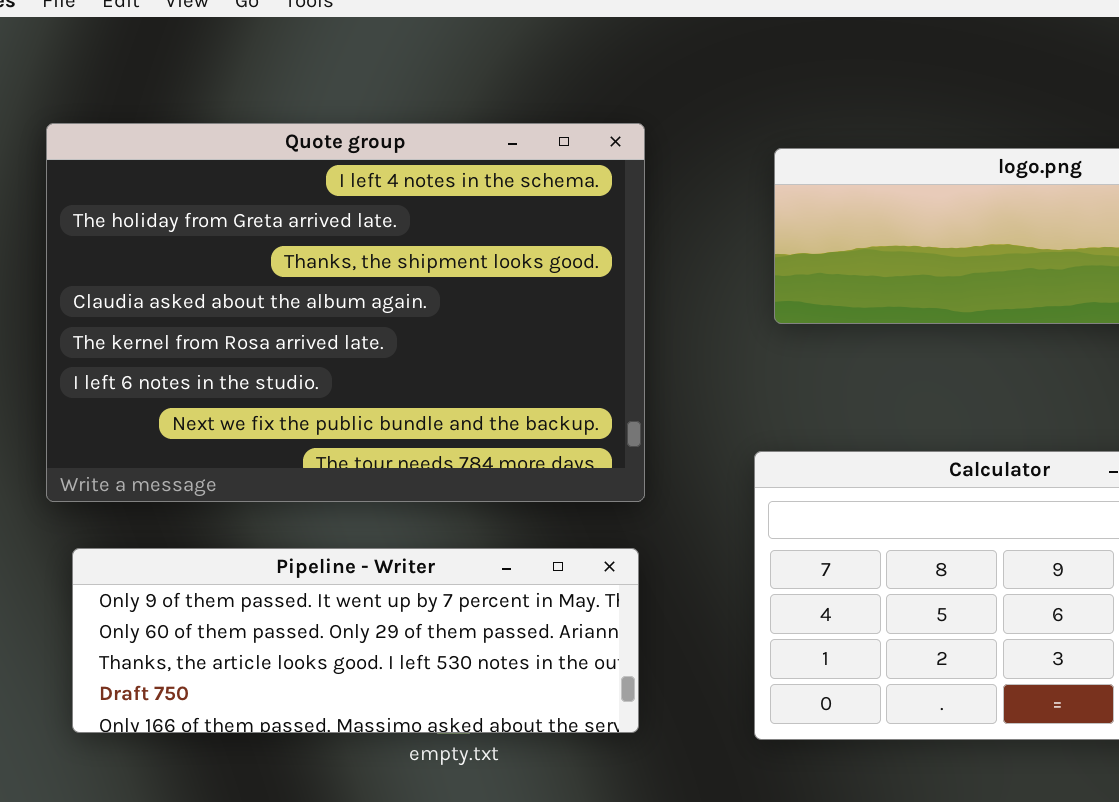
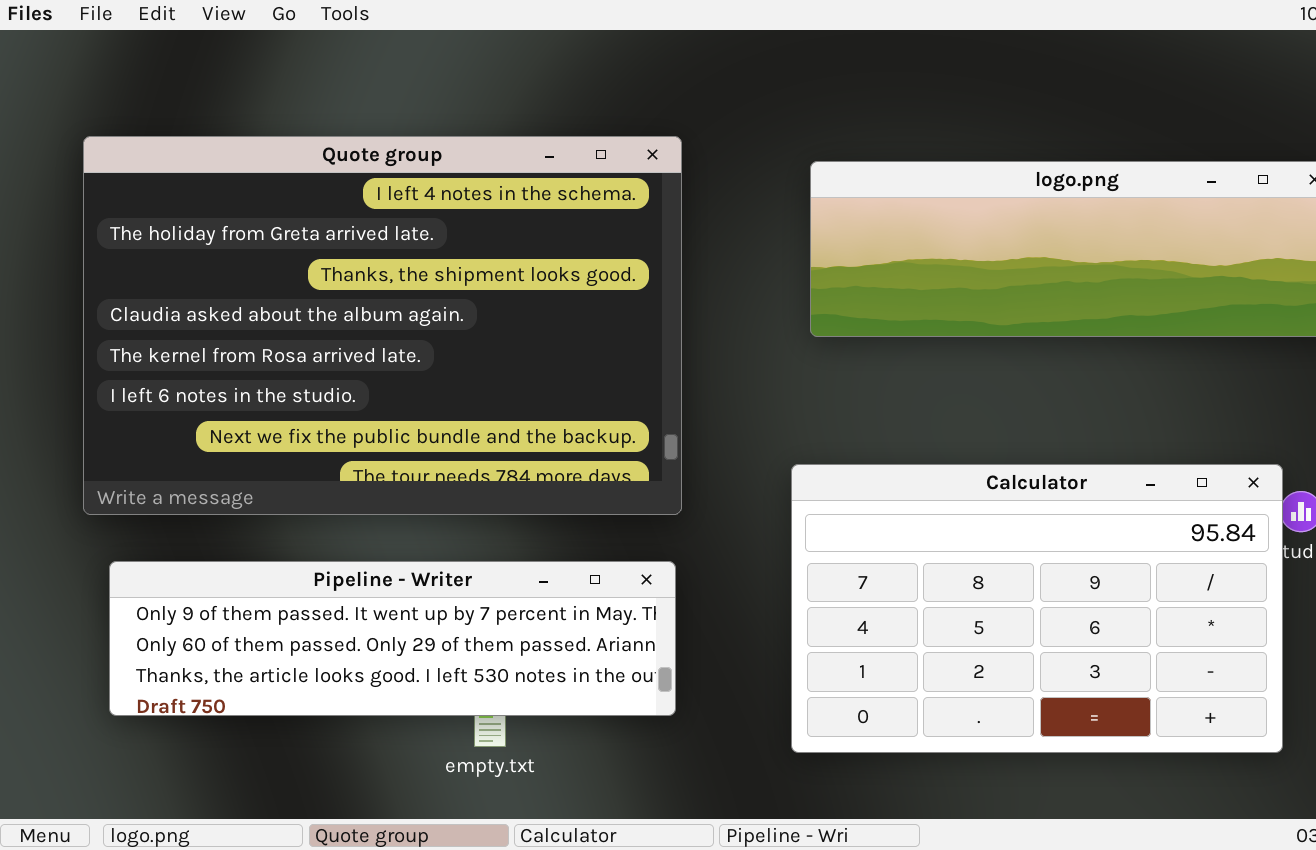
Pipeline - Writer: [72,548,639,733] -> [109,561,676,716], resized

